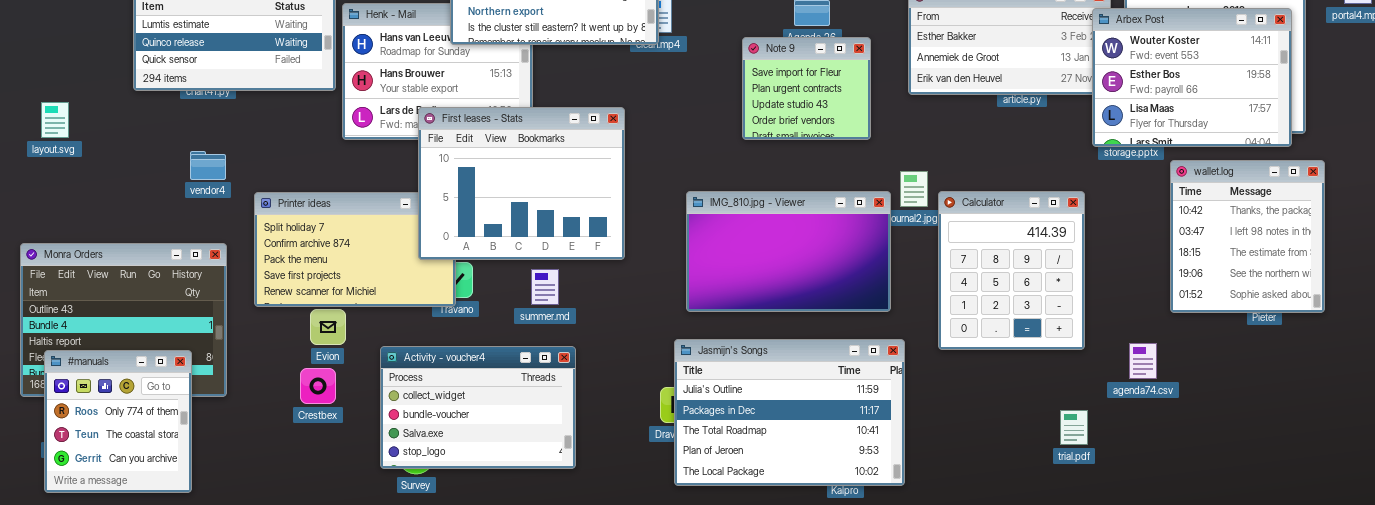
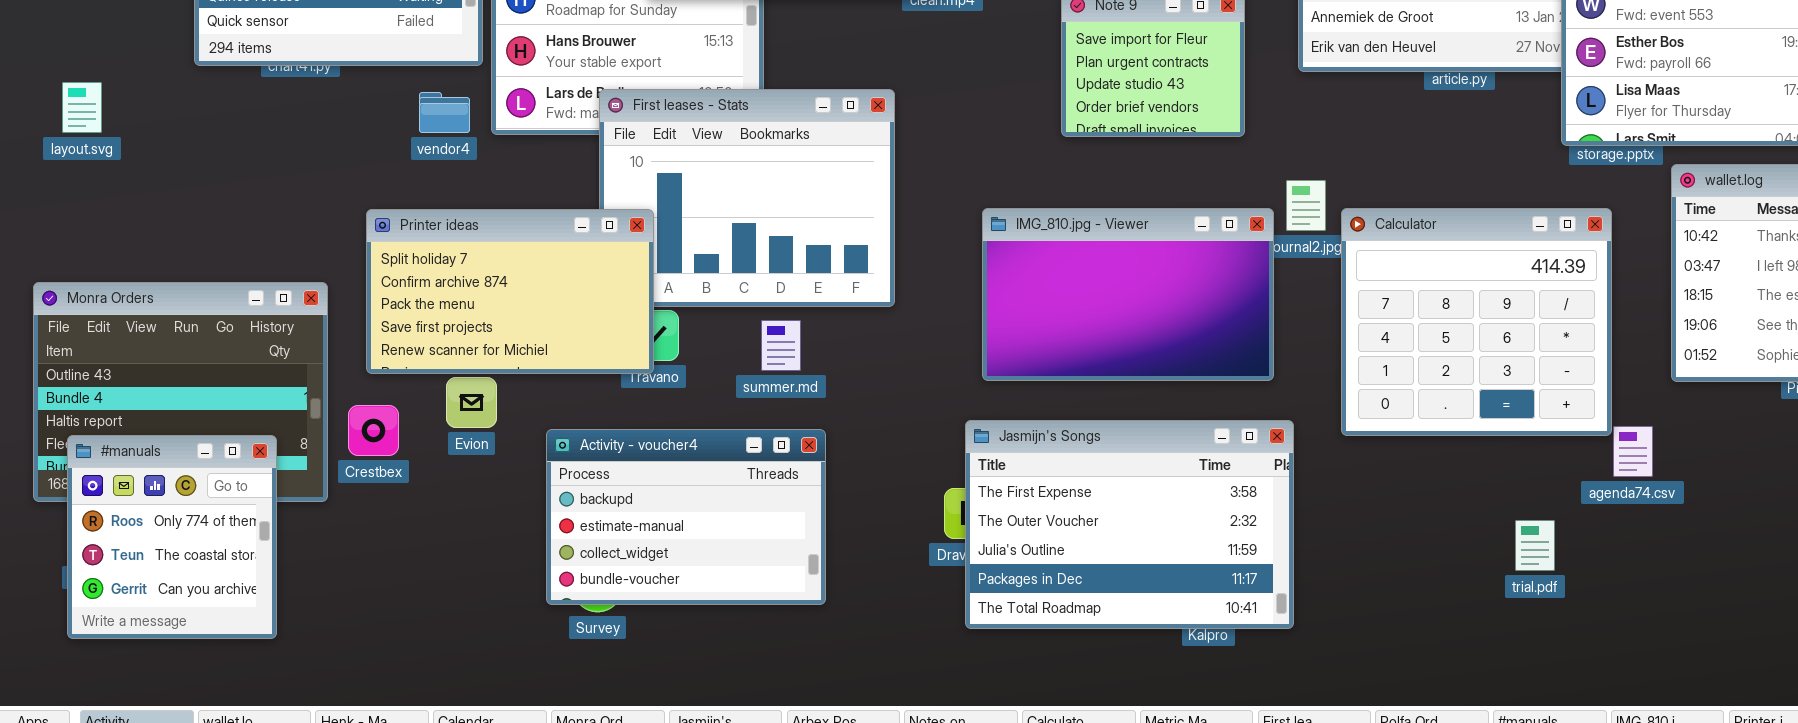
vendor4: [190,151,226,180] -> [419,92,470,133], moved
Calculator: [938,191,1085,350] -> [1341,208,1612,436], resized
Printer ideas: [254,192,456,307] -> [366,209,654,374], raised
Jasmijn's Songs: [674,339,905,486] -> [965,420,1294,629], scrolled up 2 rows
Activity - voucher4: [380,346,576,469] -> [546,429,826,605], scrolled up 2 rows
Crestbex: [300,368,336,404] -> [348,405,399,456], moved

